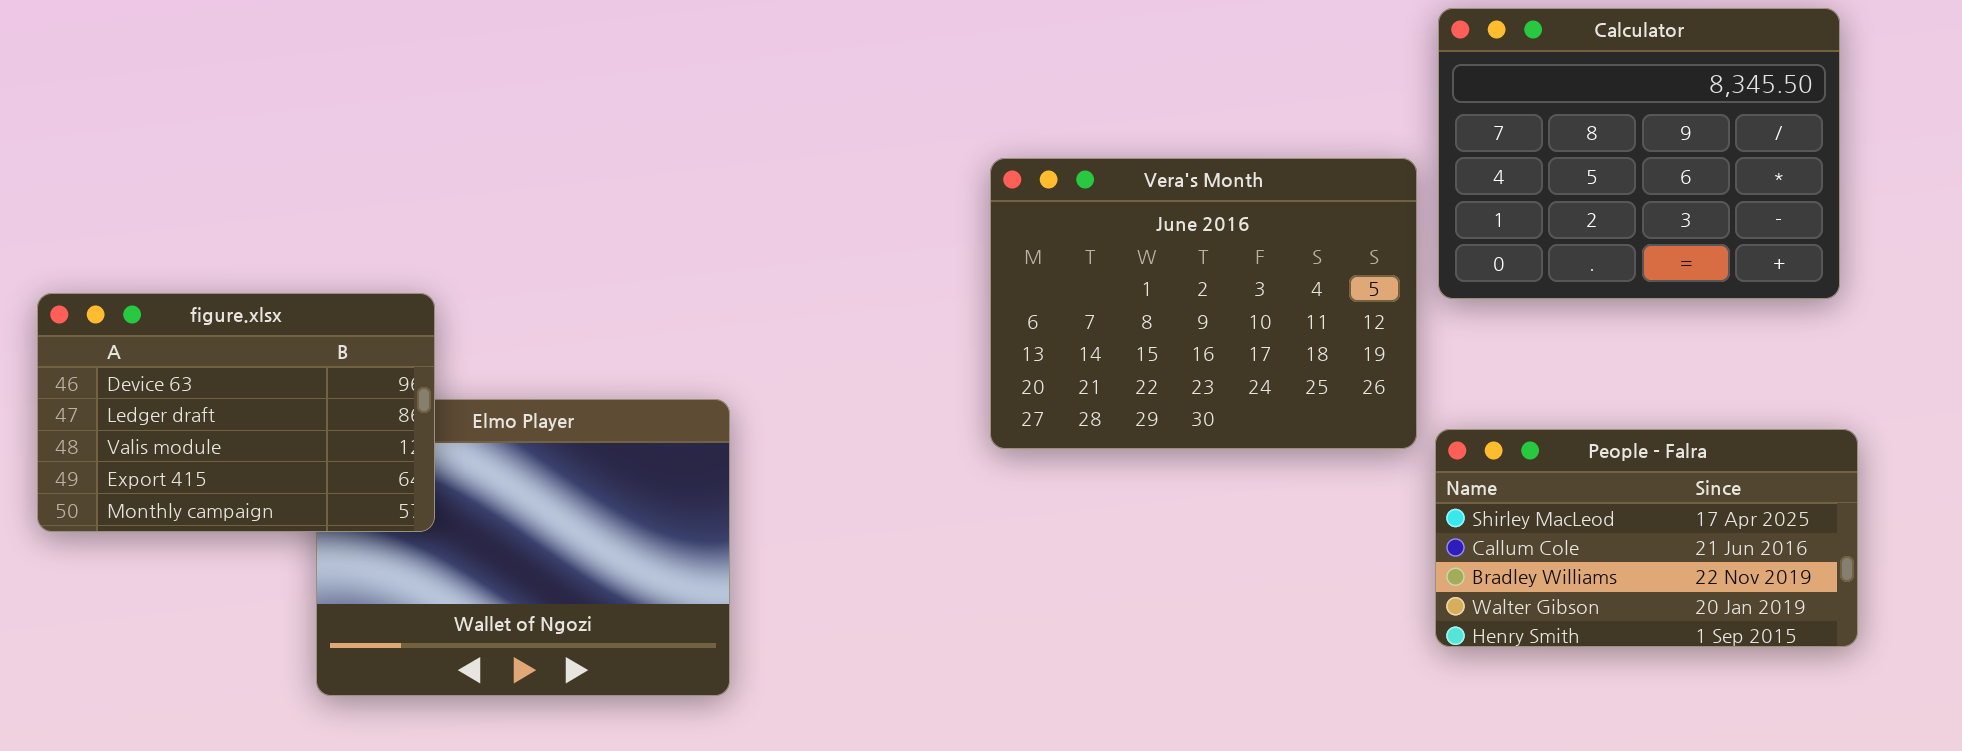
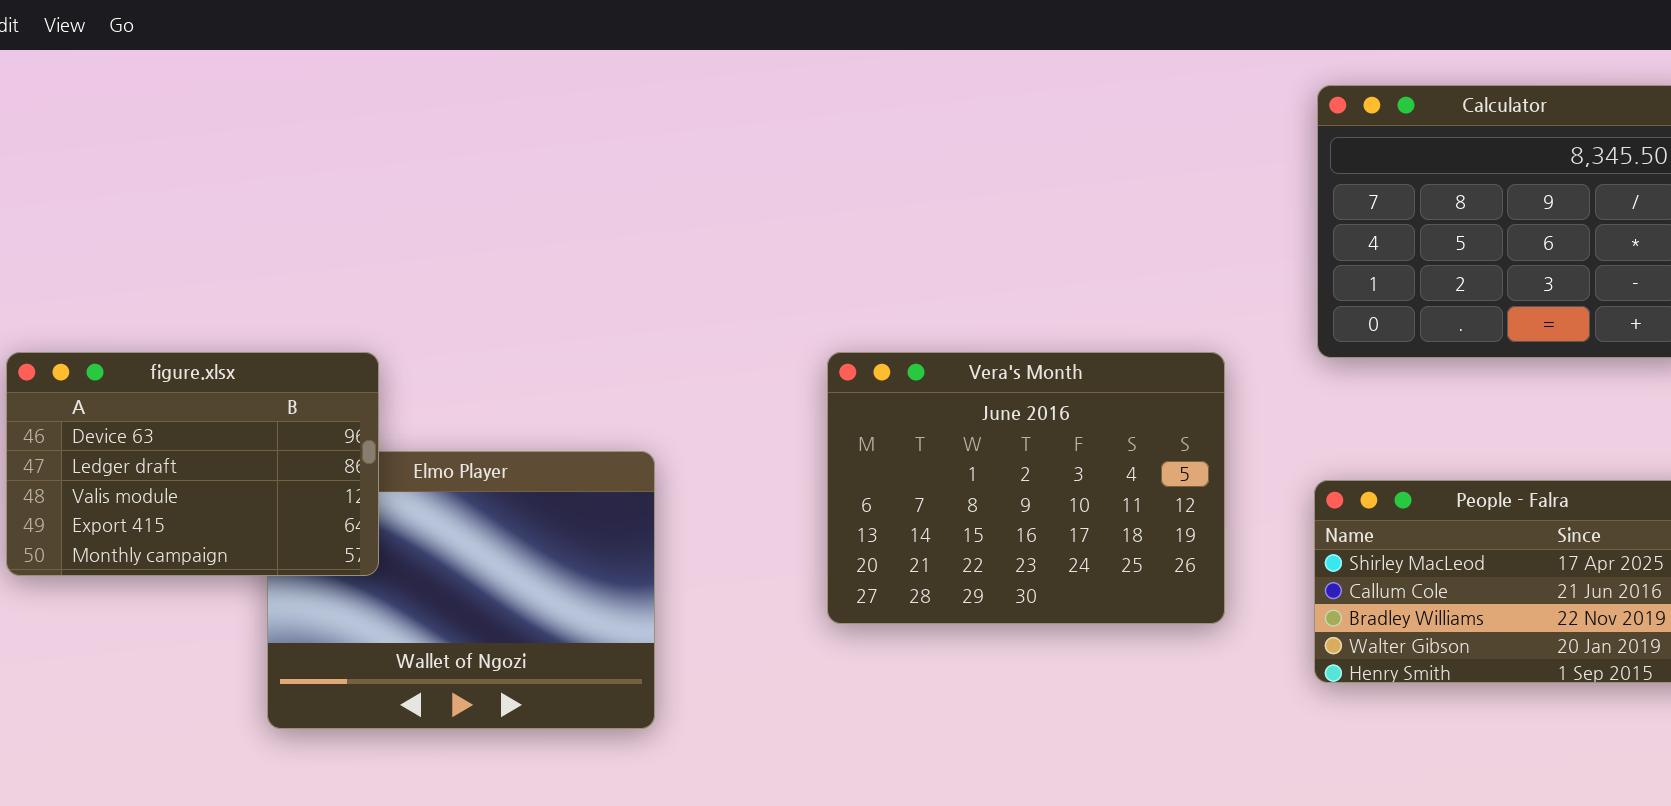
Vera's Month: [990,158,1417,449] -> [827,352,1225,624], moved

